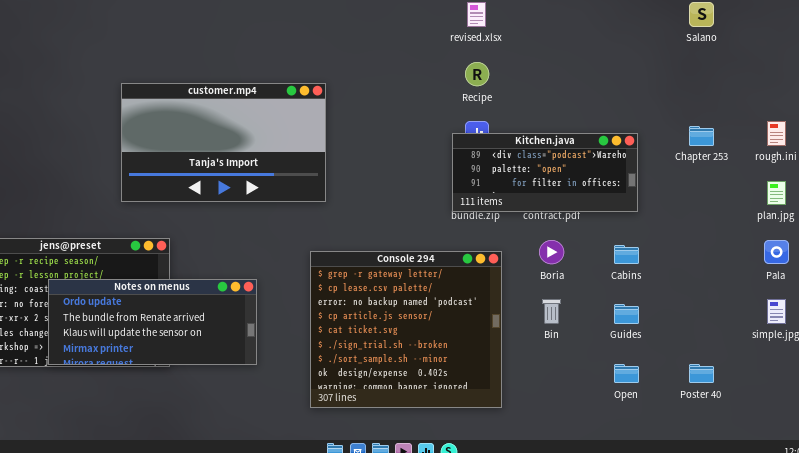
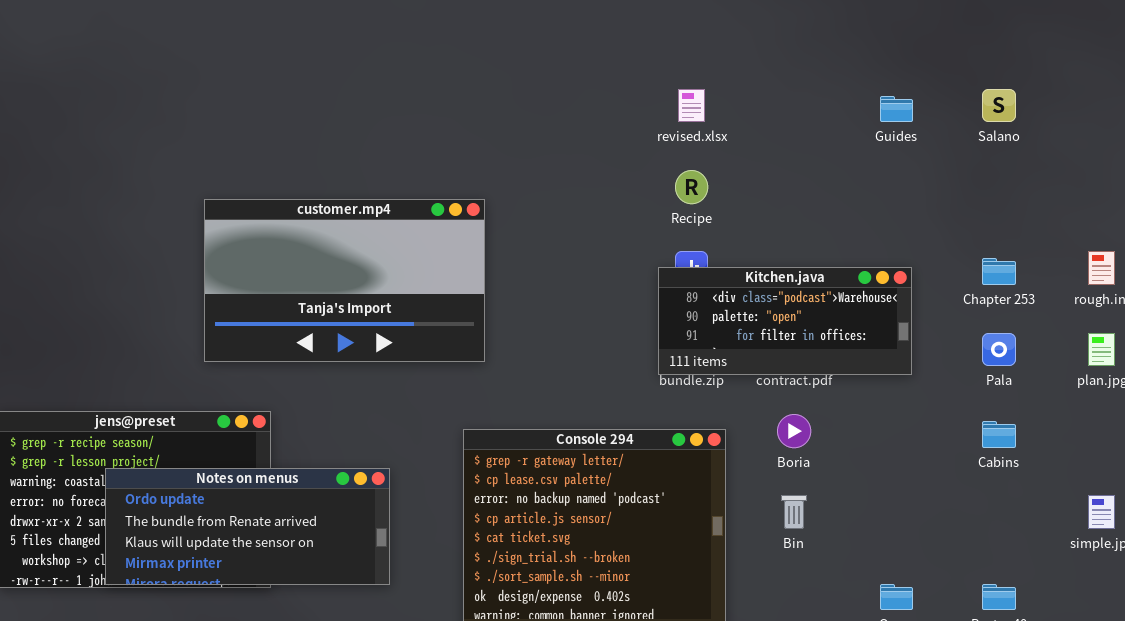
Pala: [764,240,789,264] -> [982,333,1016,366], moved
Cabins: [614,245,639,264] -> [982,421,1016,448], moved
Guides: [614,304,639,324] -> [880,96,913,122], moved

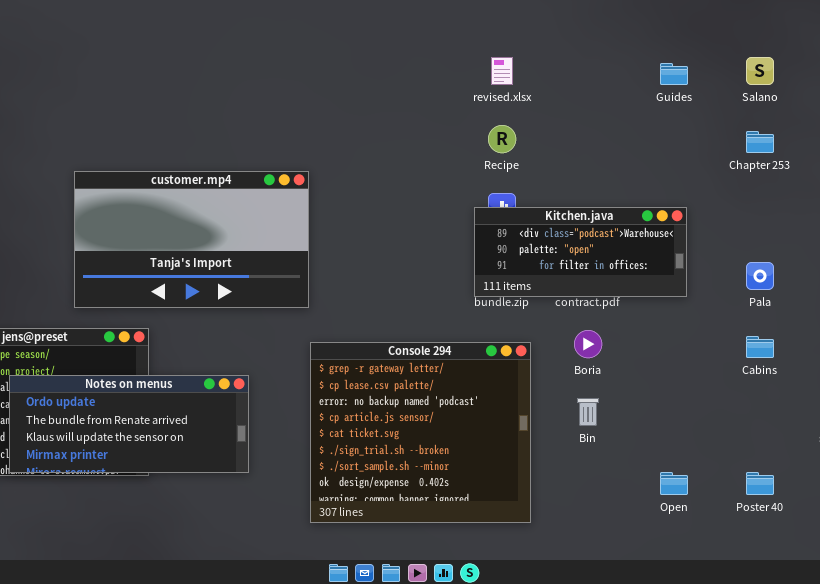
customer.mp4: [204,199,485,362] -> [74,171,309,308], moved
Chapter 253: [982,258,1016,285] -> [746,131,774,153], moved

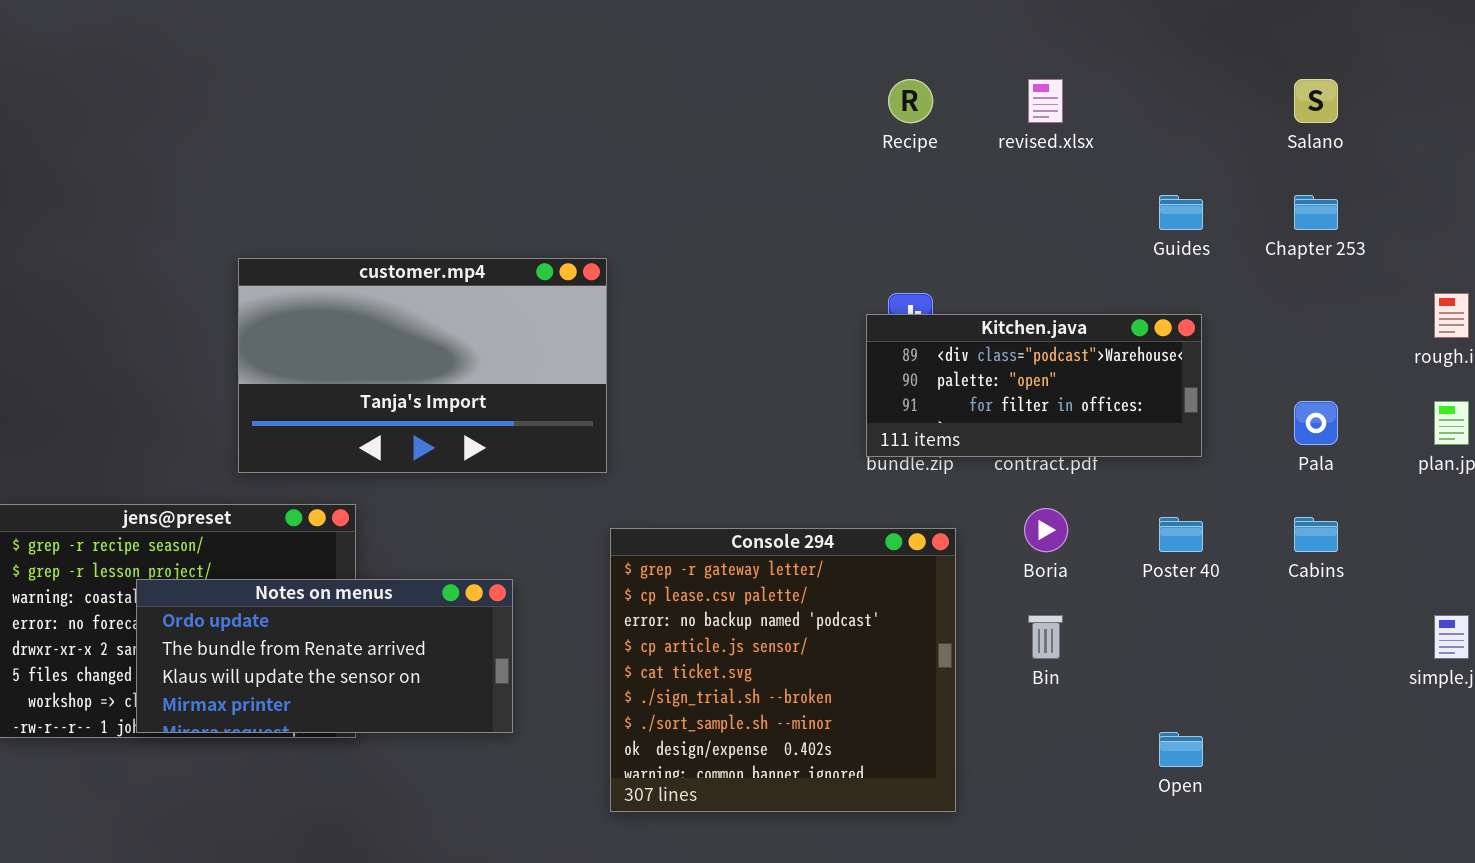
revised.xlsx: [491,57,513,85] -> [1028,79,1063,123], moved
Guides: [660,63,688,85] -> [1159,195,1203,230], moved
Recipe: [488,125,516,153] -> [888,79,933,123], moved
Poster 40: [746,472,774,495] -> [1159,517,1203,552], moved

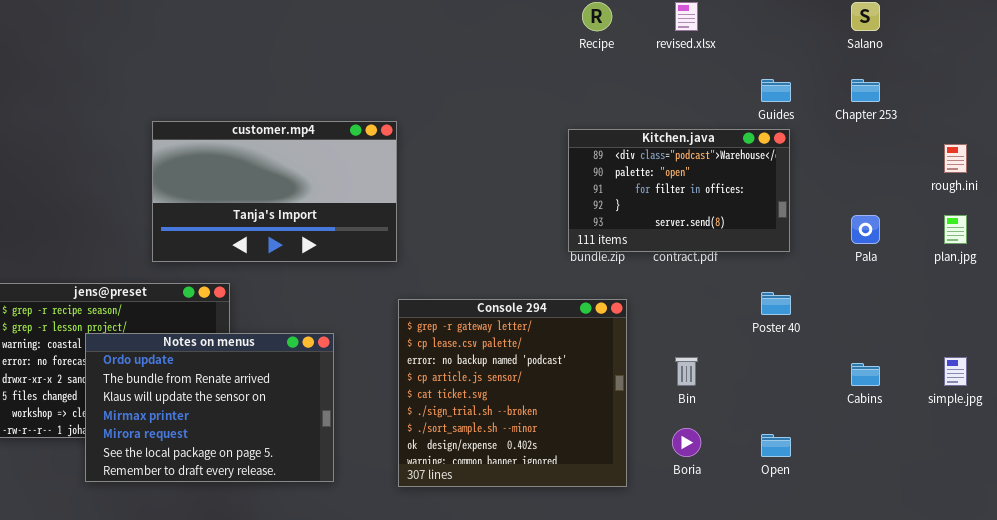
Kitchen.java: [866,314,1202,457] -> [568,129,790,252], resized
Boria: [1024,508,1068,552] -> [672,428,701,457], moved
Cabins: [1294,517,1338,552] -> [851,363,880,386], moved
Notes on menus: [136,579,513,733] -> [85,333,334,482], resized

